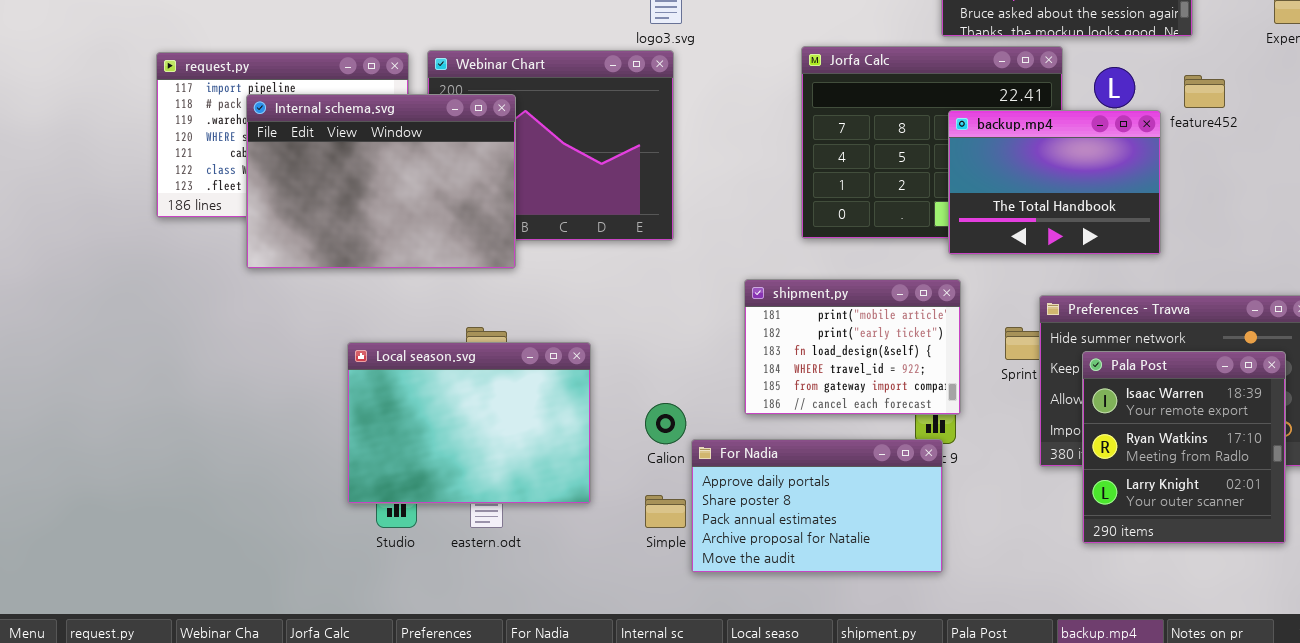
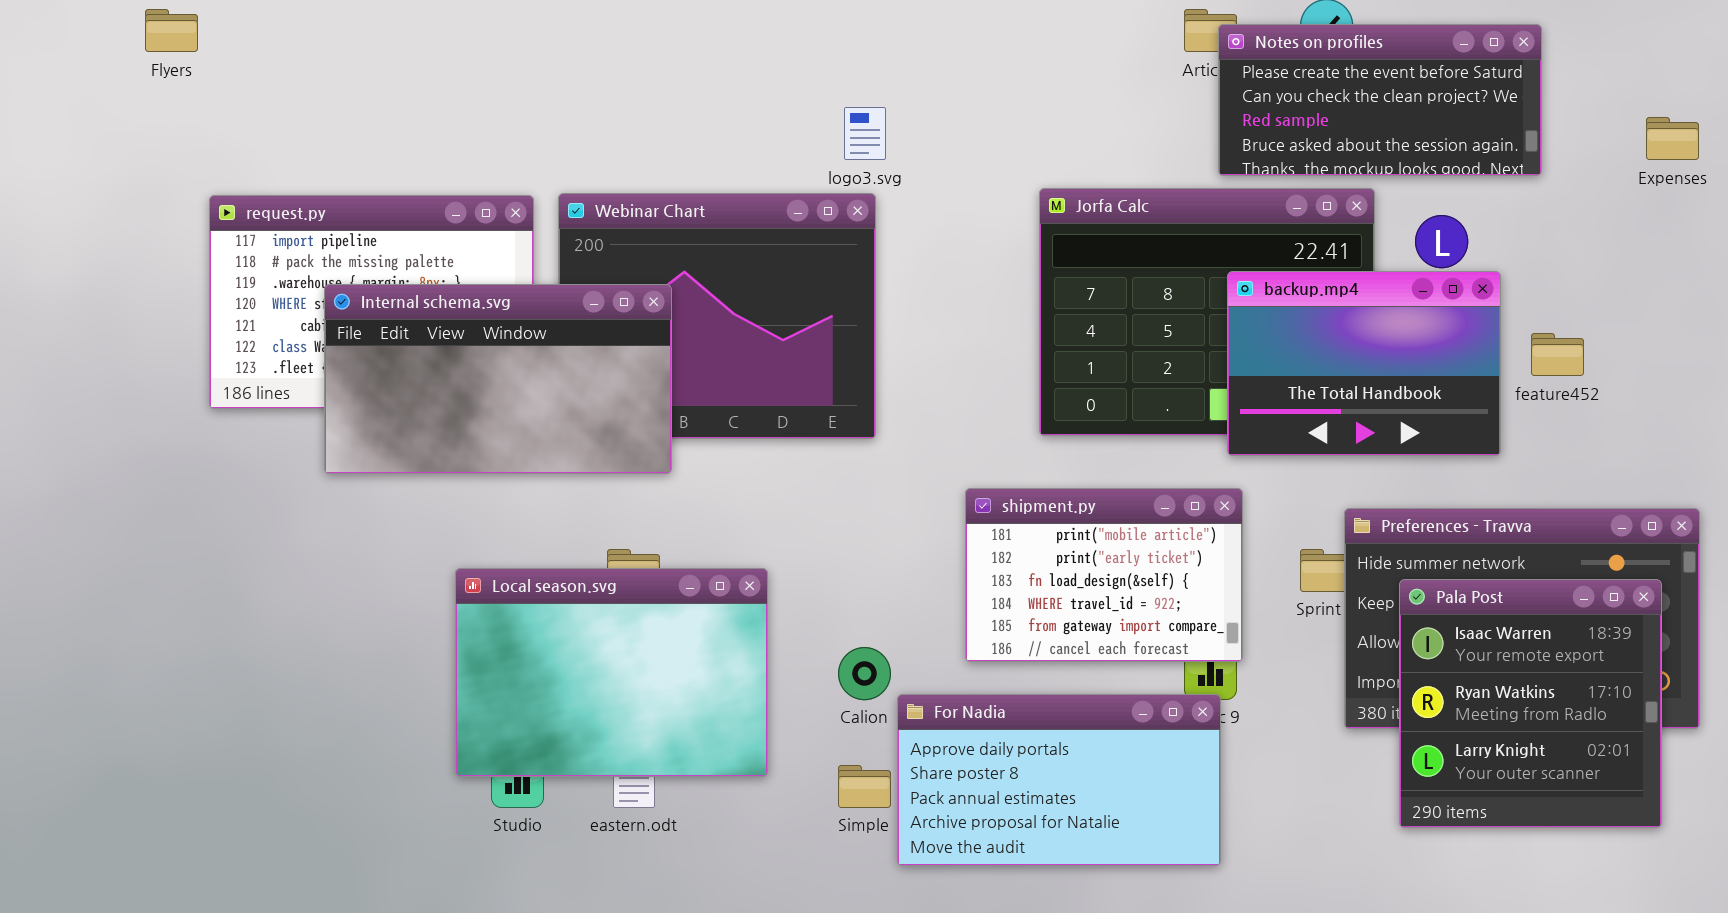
feature452: [1184,75,1225,108] -> [1531,333,1584,376], moved
Internal schema.svg: [246,94,516,269] -> [324,284,672,474], resized

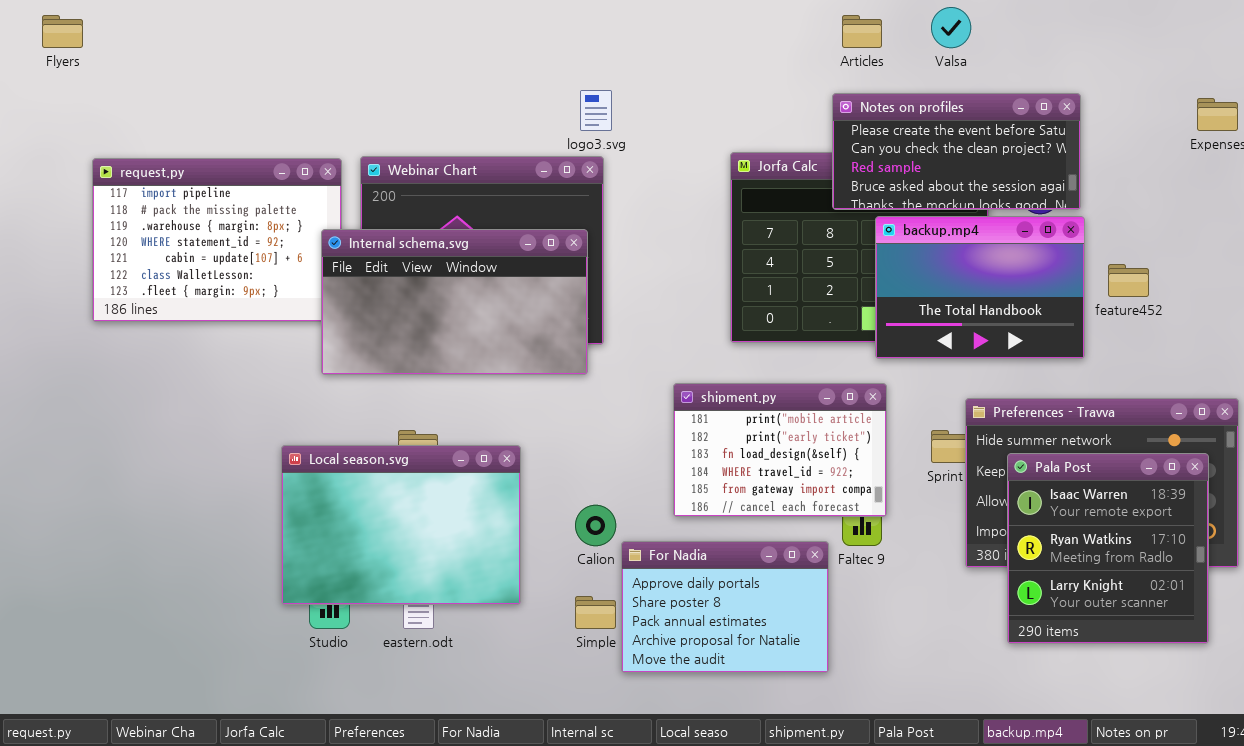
Notes on profiles: [1218,24,1542,176] -> [832,93,1081,210], moved
Internal schema.svg: [324,284,672,474] -> [321,229,588,375], moved
For Nadia: [897,694,1221,866] -> [621,541,829,673], resized

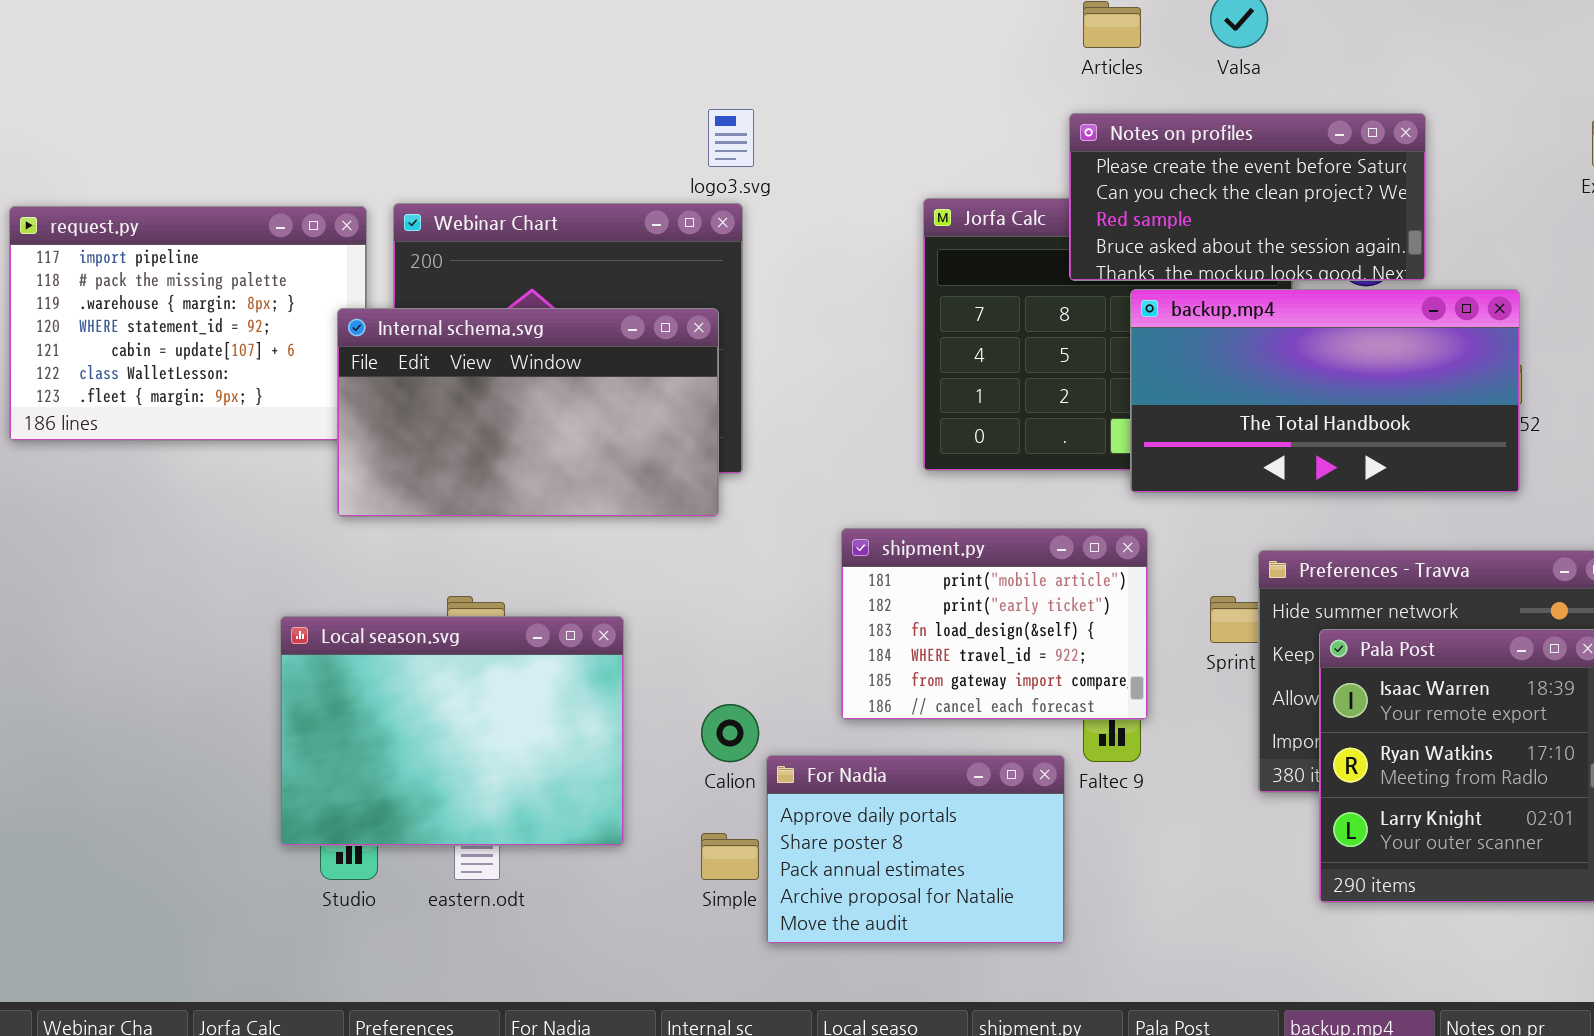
backup.mp4: [875,216,1085,359] -> [1130,289,1520,493], resized

